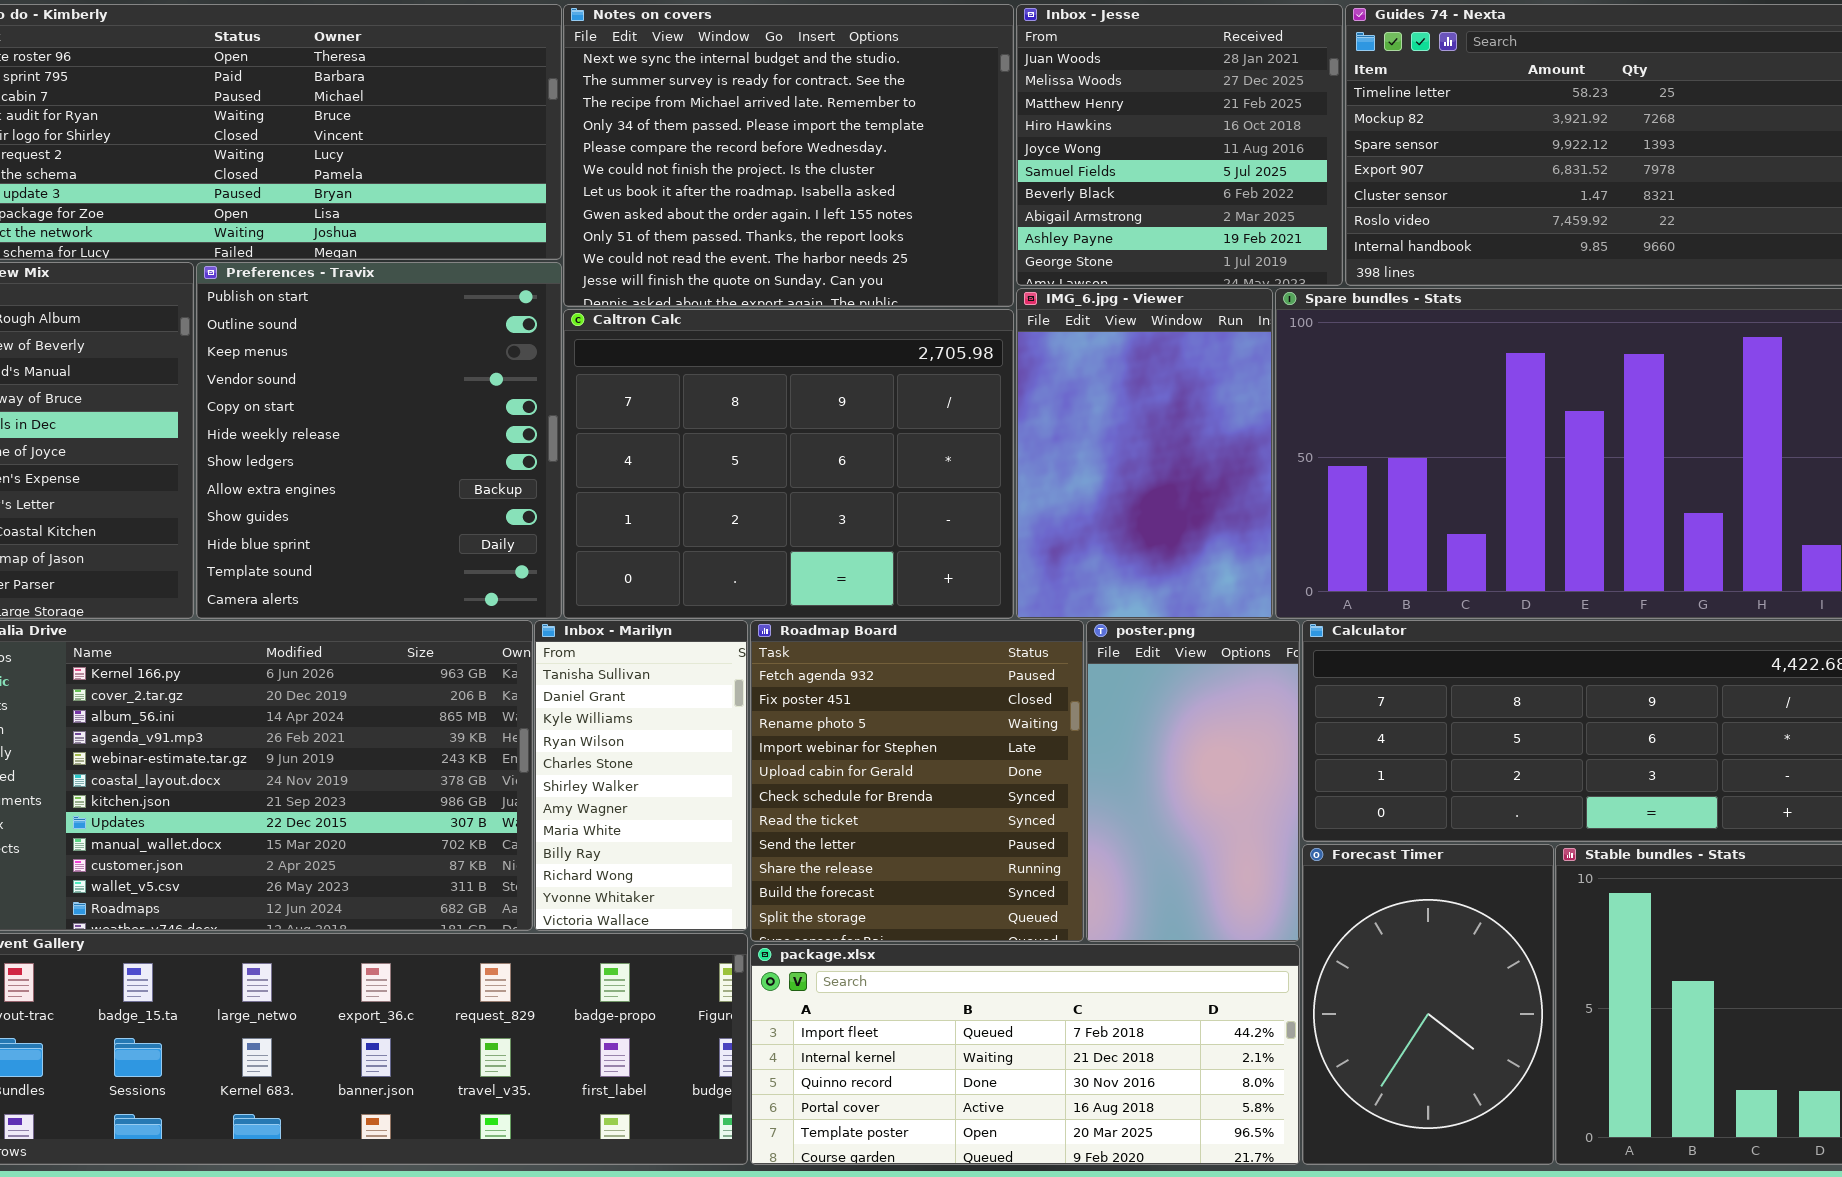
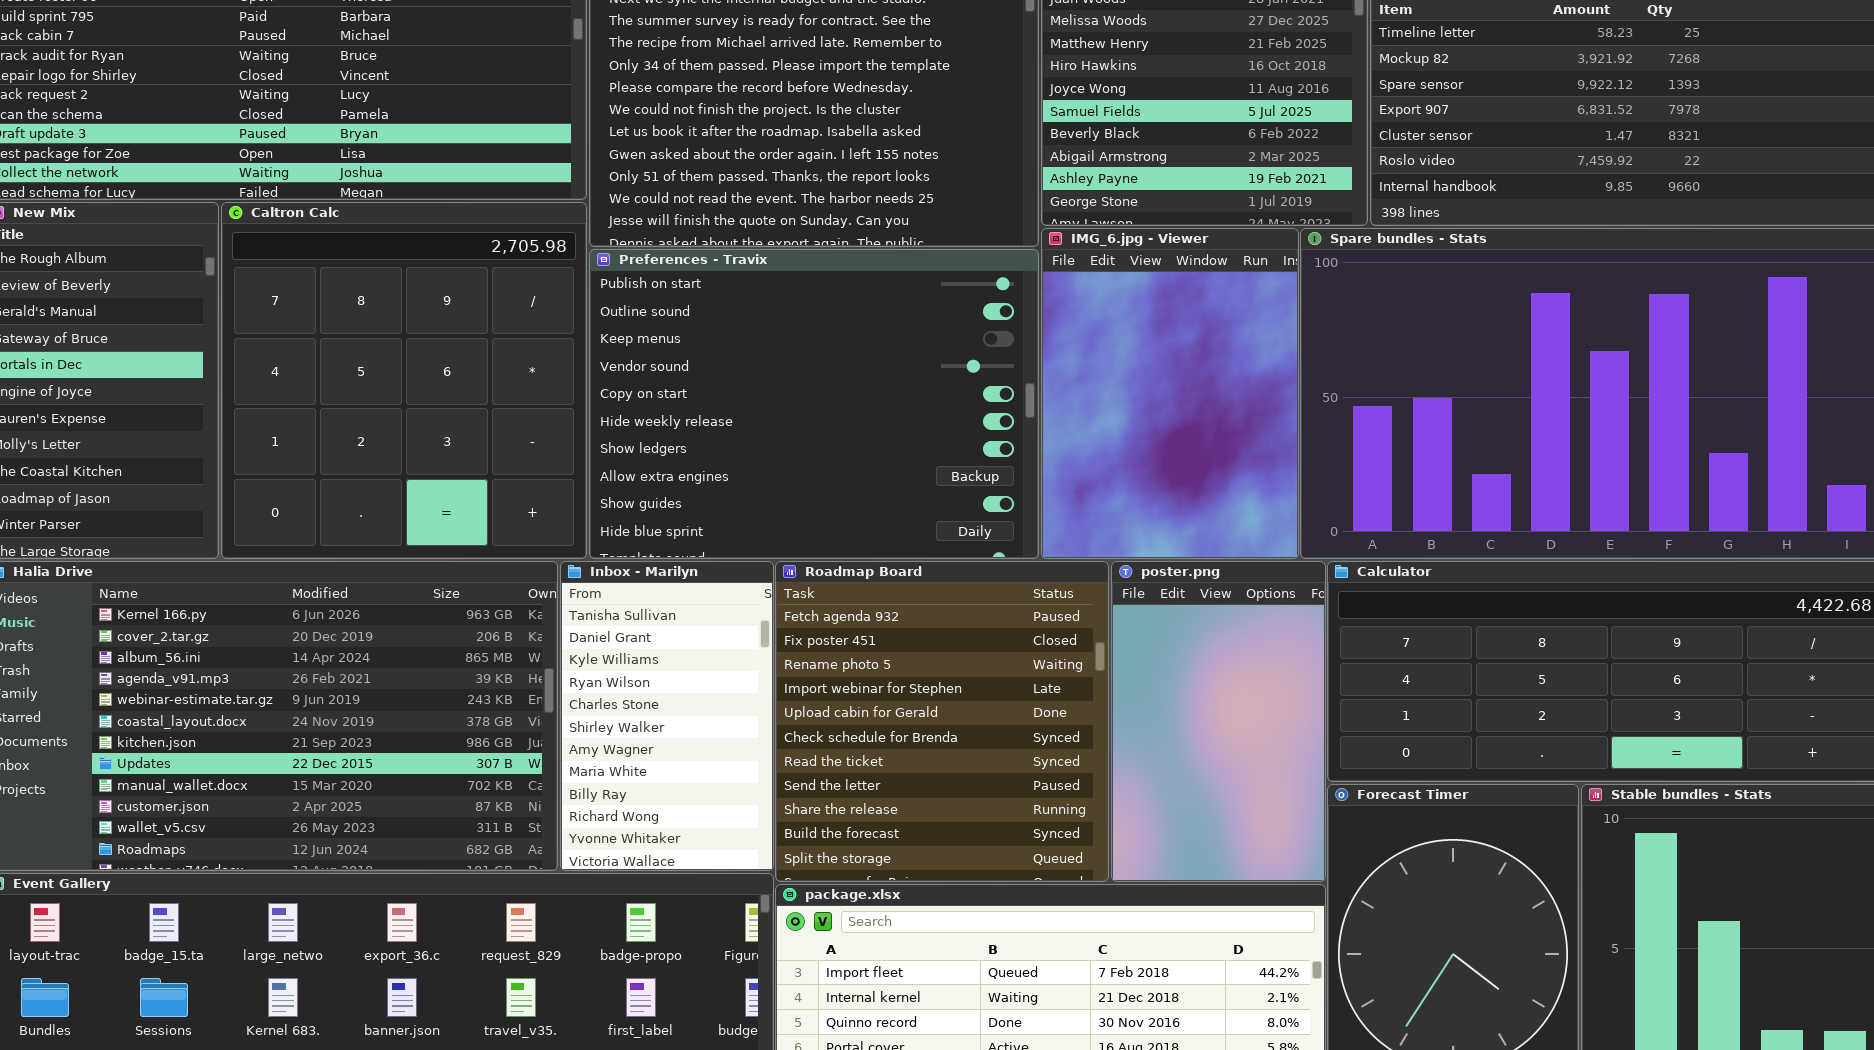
Preferences - Travix: [196,262,562,619] -> [589,249,1039,559], moved, resized
Caltron Calc: [563,309,1014,619] -> [221,202,587,559], moved, resized

